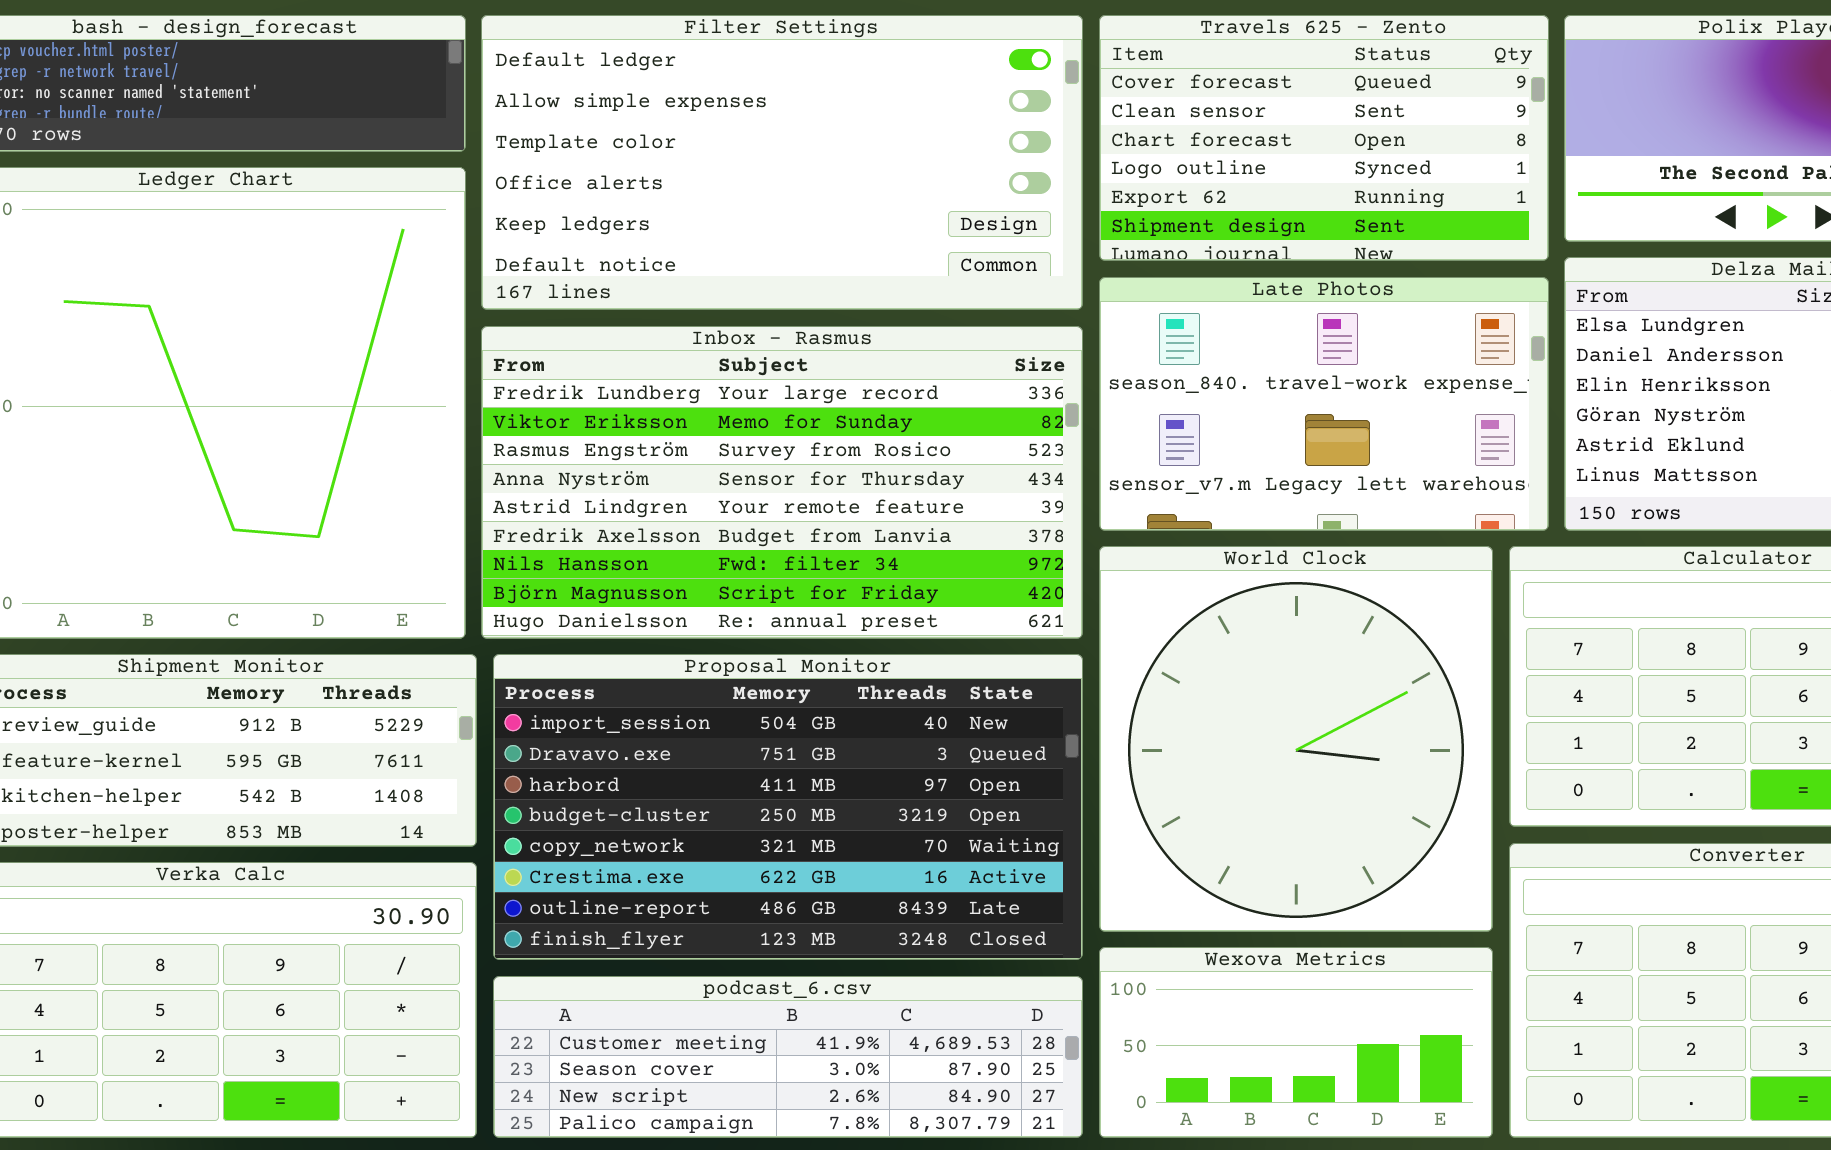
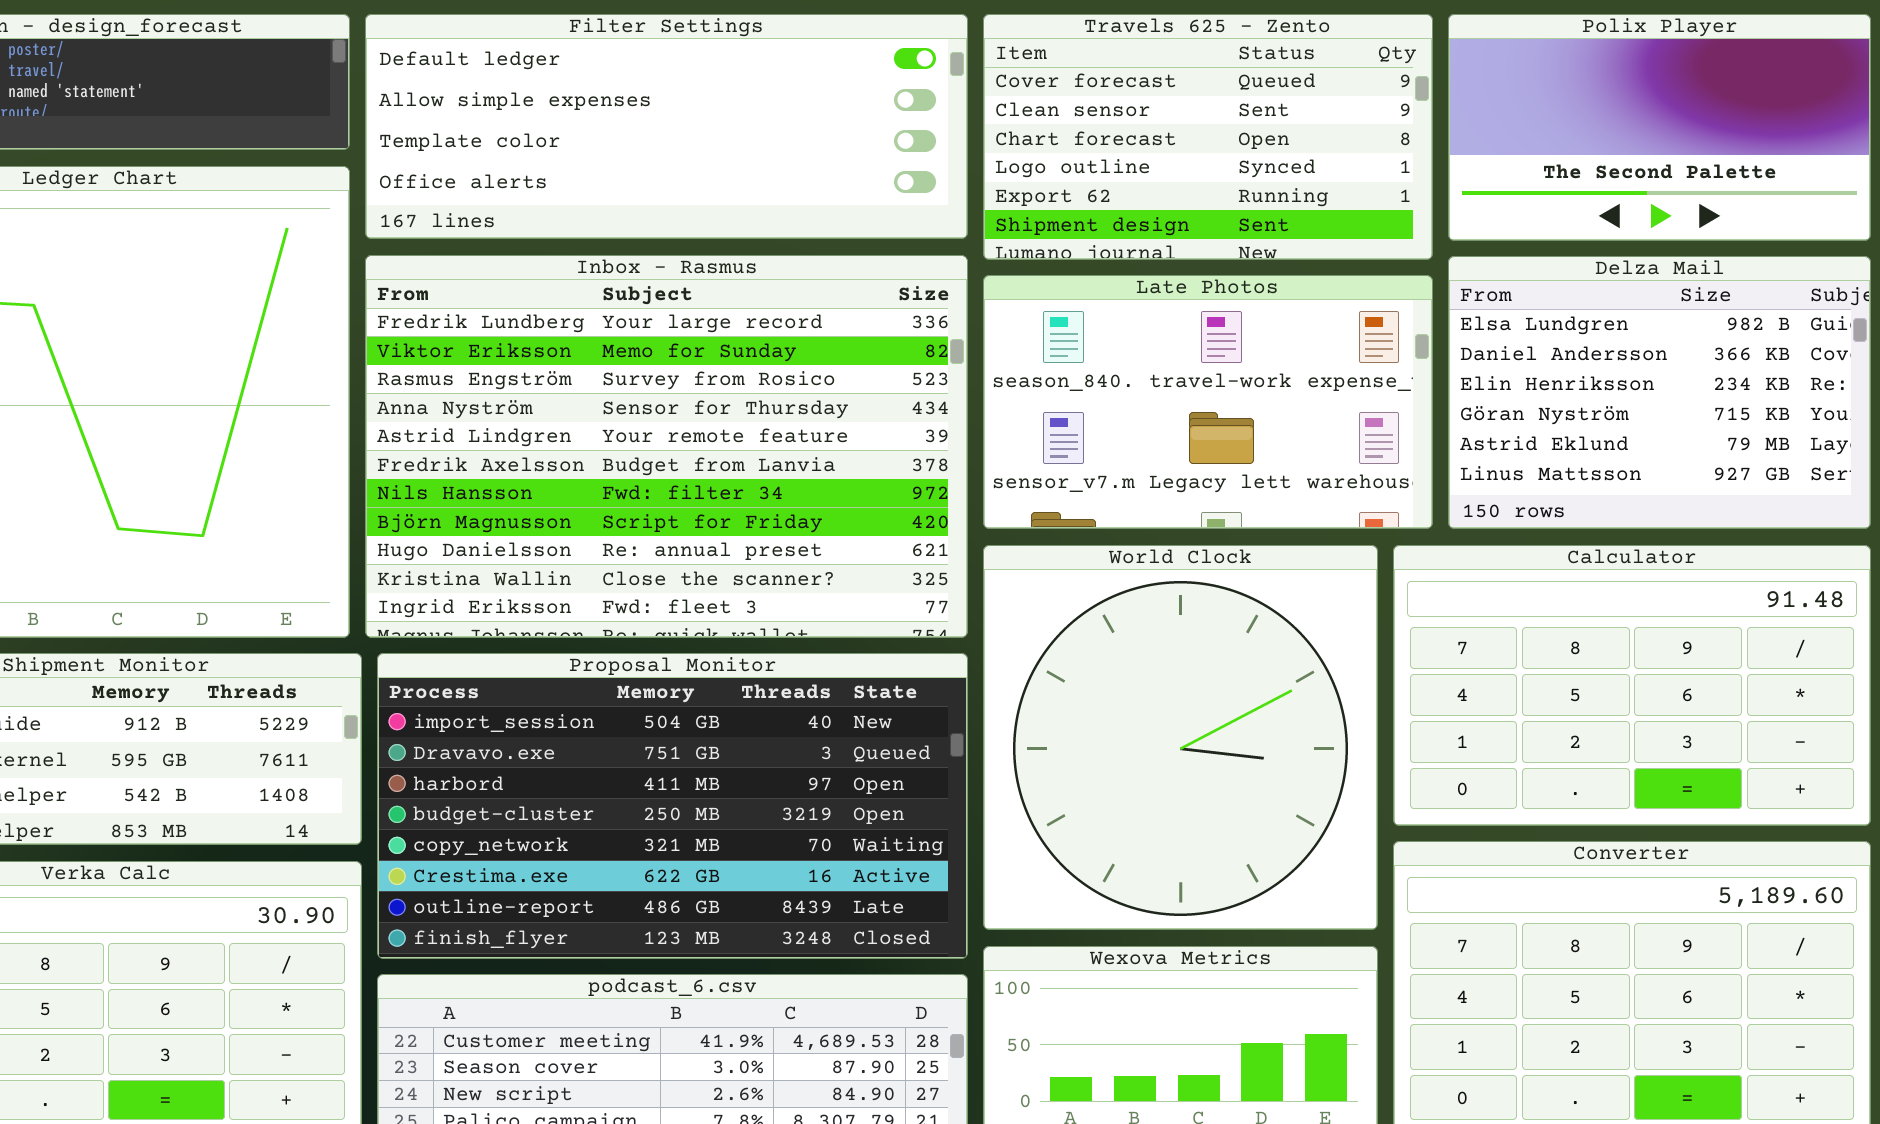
Filter Settings: [481,15,1083,310] -> [365,14,968,239], resized
Inbox - Rasmus: [481,326,1083,639] -> [365,255,968,638], resized

